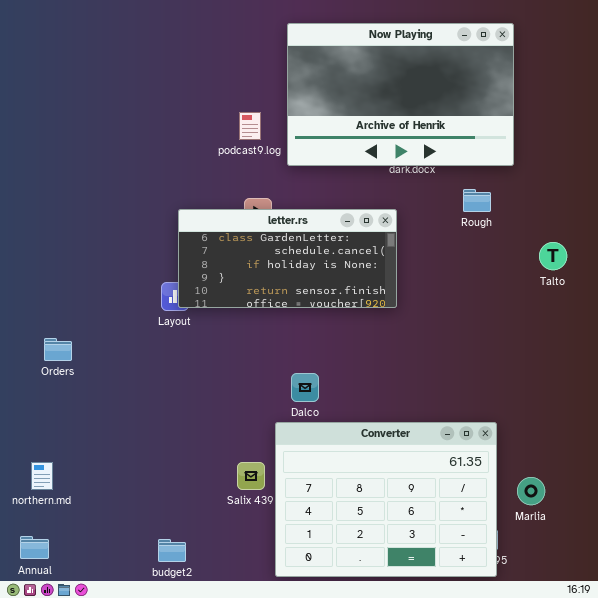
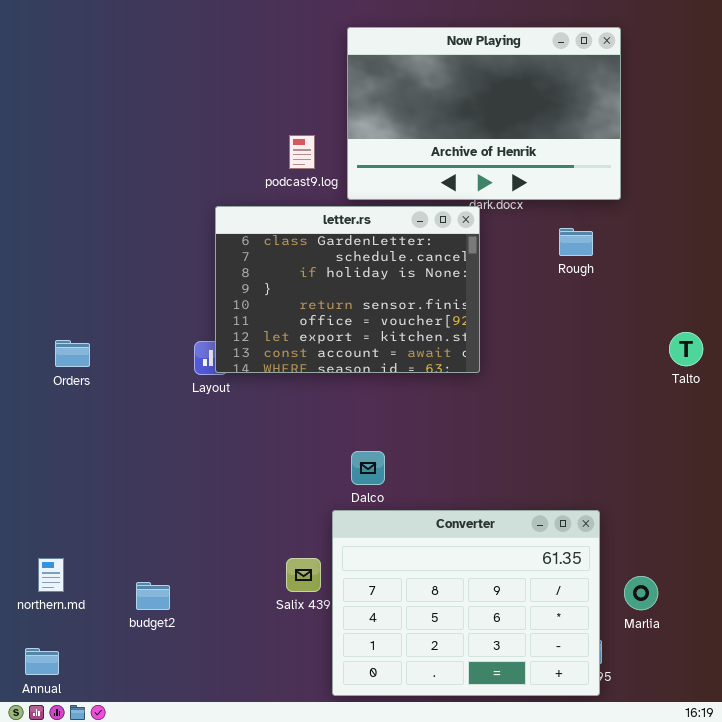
letter.rs: [178,209,397,308] -> [215,206,480,373], resized
Talto: [539,242,567,270] -> [669,332,703,366], moved
Orders: [44,338,72,361] -> [55,340,90,367], moved
budget2: [158,539,186,562] -> [136,582,170,610], moved

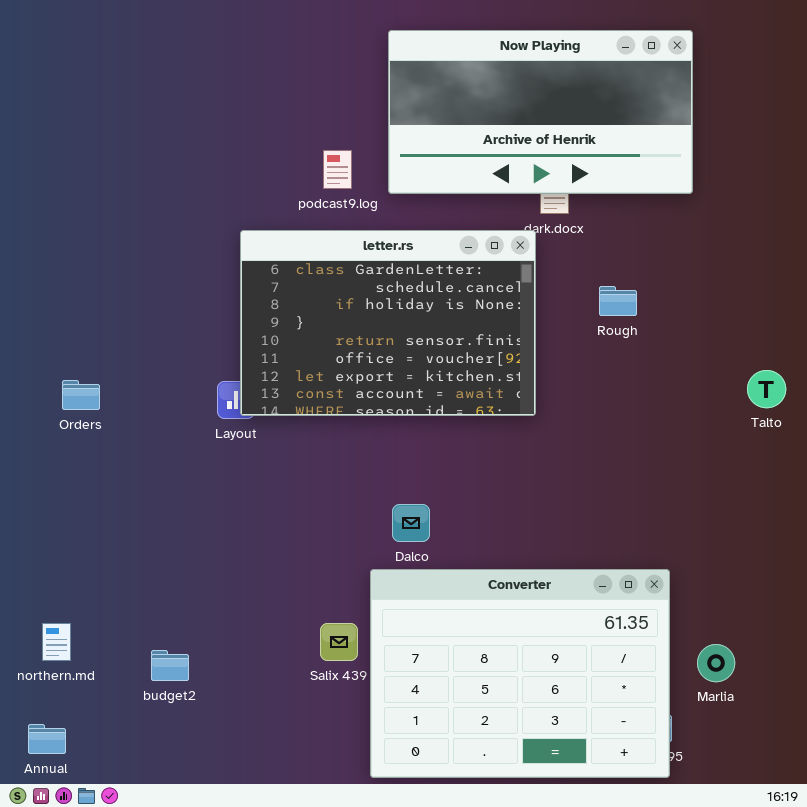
Now Playing: [347,27,621,200] -> [388,30,693,194], resized
Rough: [559,228,593,256] -> [599,286,637,316], moved

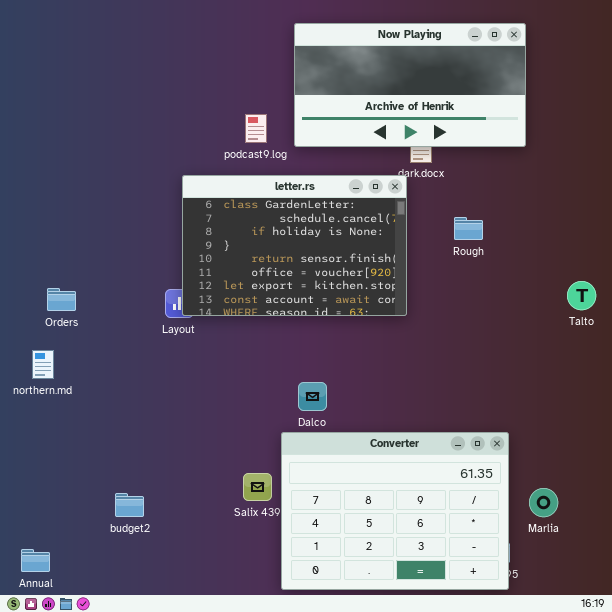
northern.md: [42,623,71,661] -> [32,350,54,379], moved

